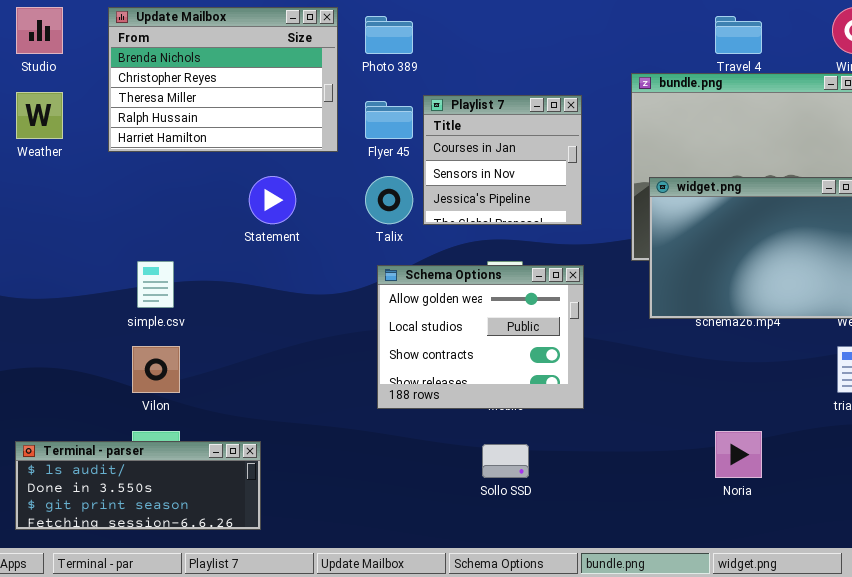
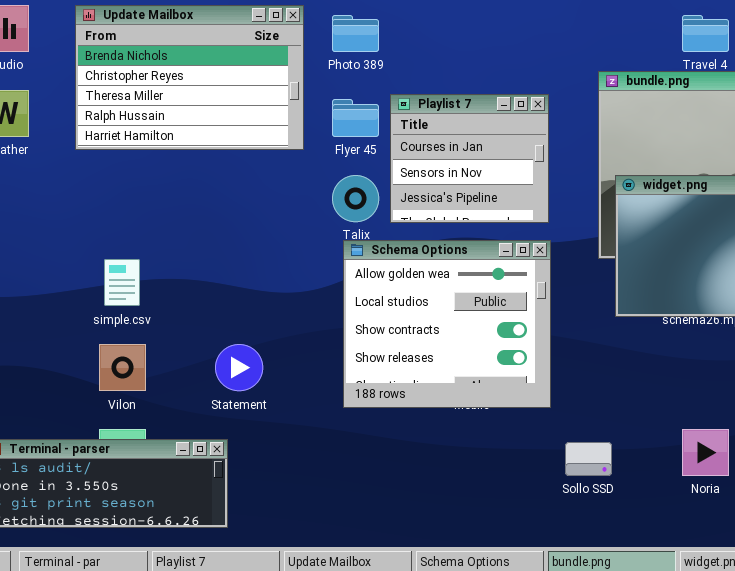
Statement: [249,176,296,224] -> [215,344,263,391], moved
Schema Options: [377,265,584,409] -> [343,240,551,408], resized
Sollo SSD: [482,444,529,478] -> [565,442,612,476], moved

